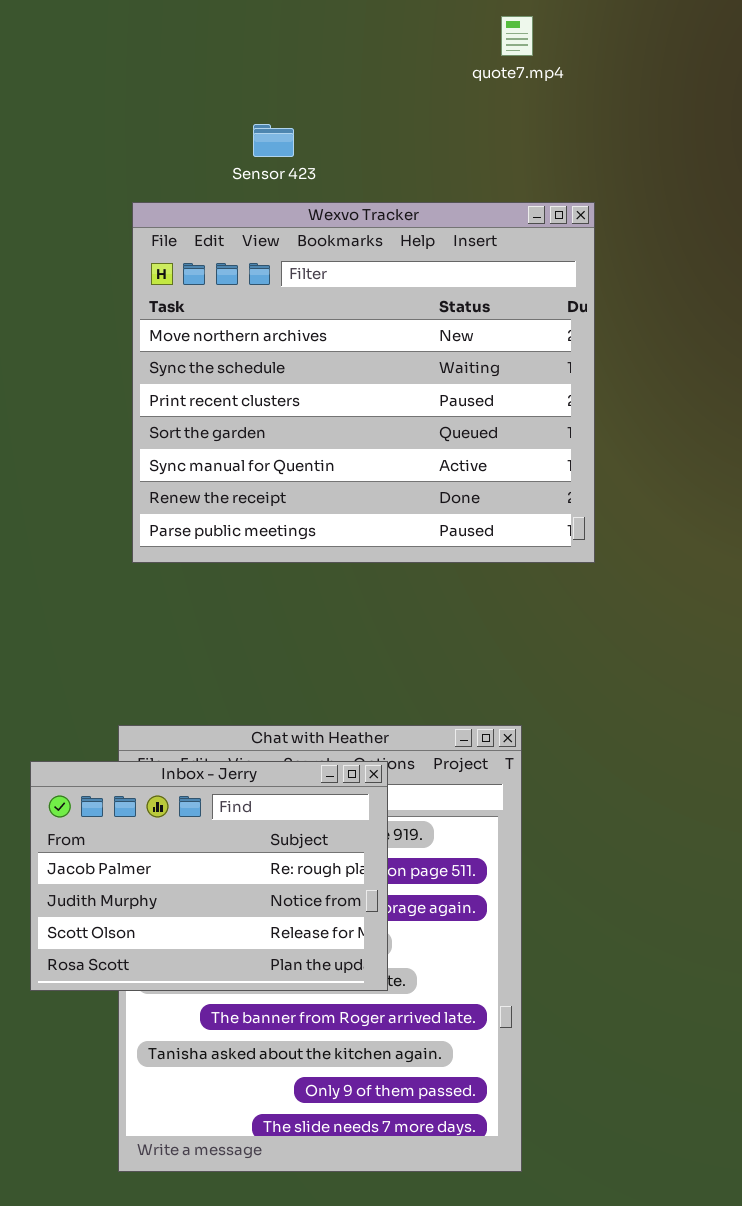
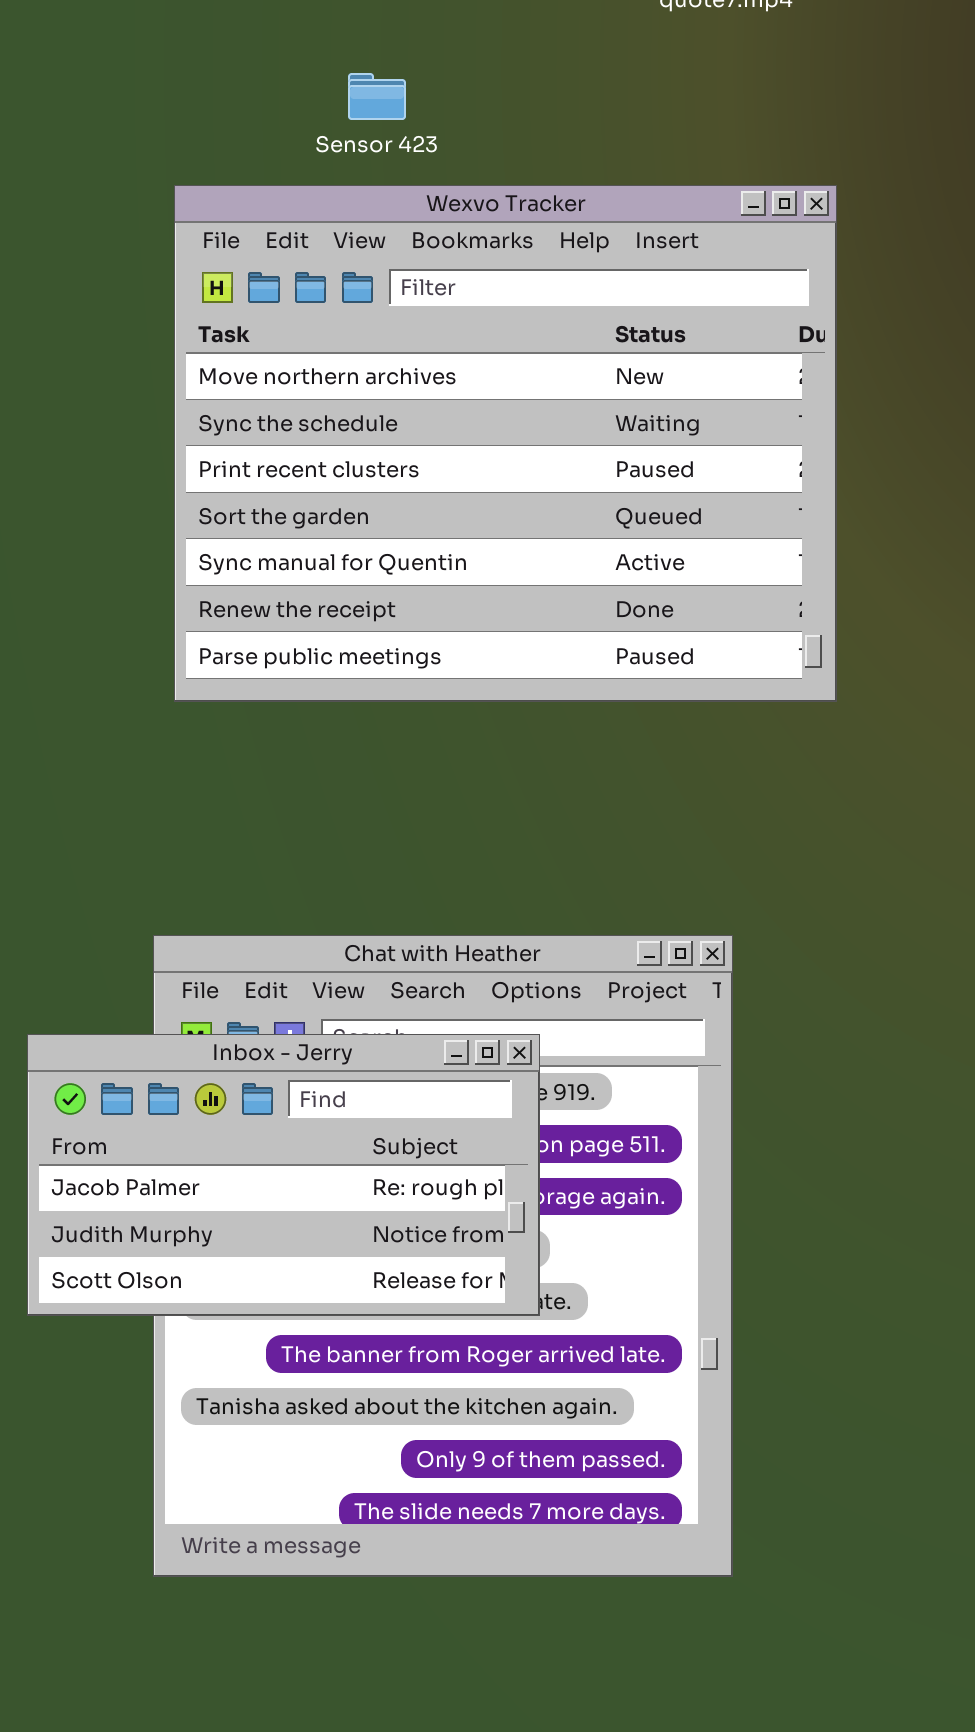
Inbox - Jerry: [30,761,388,991] -> [27,1034,540,1316], resized

